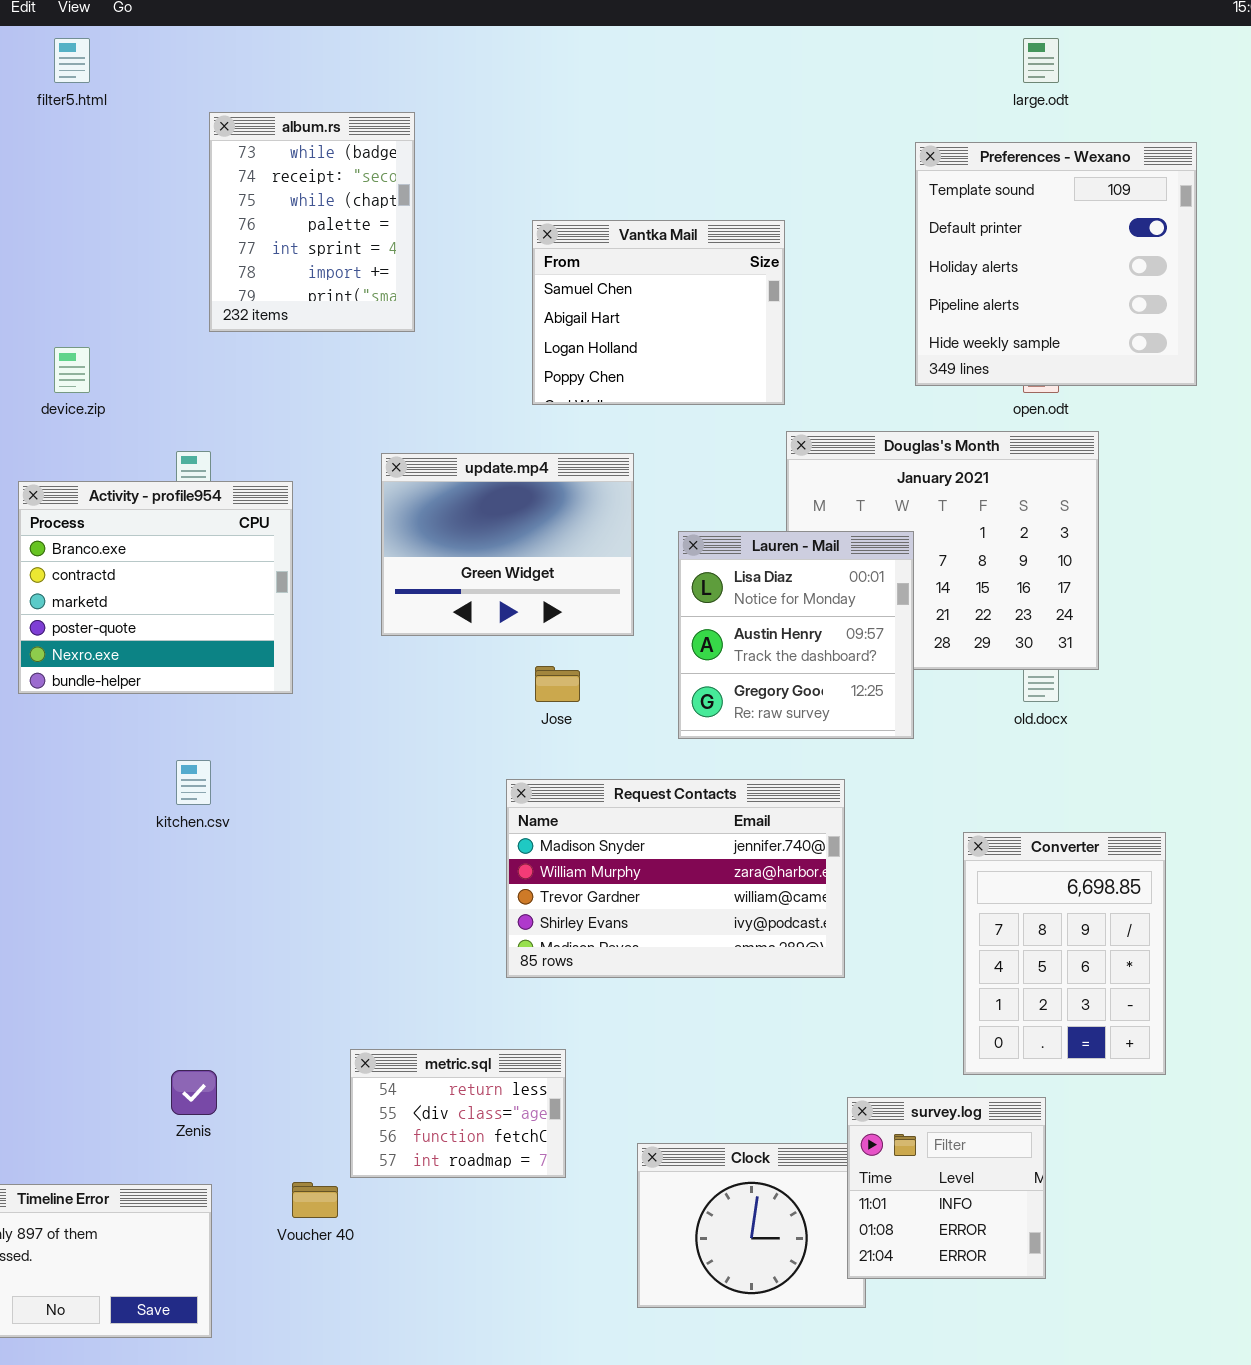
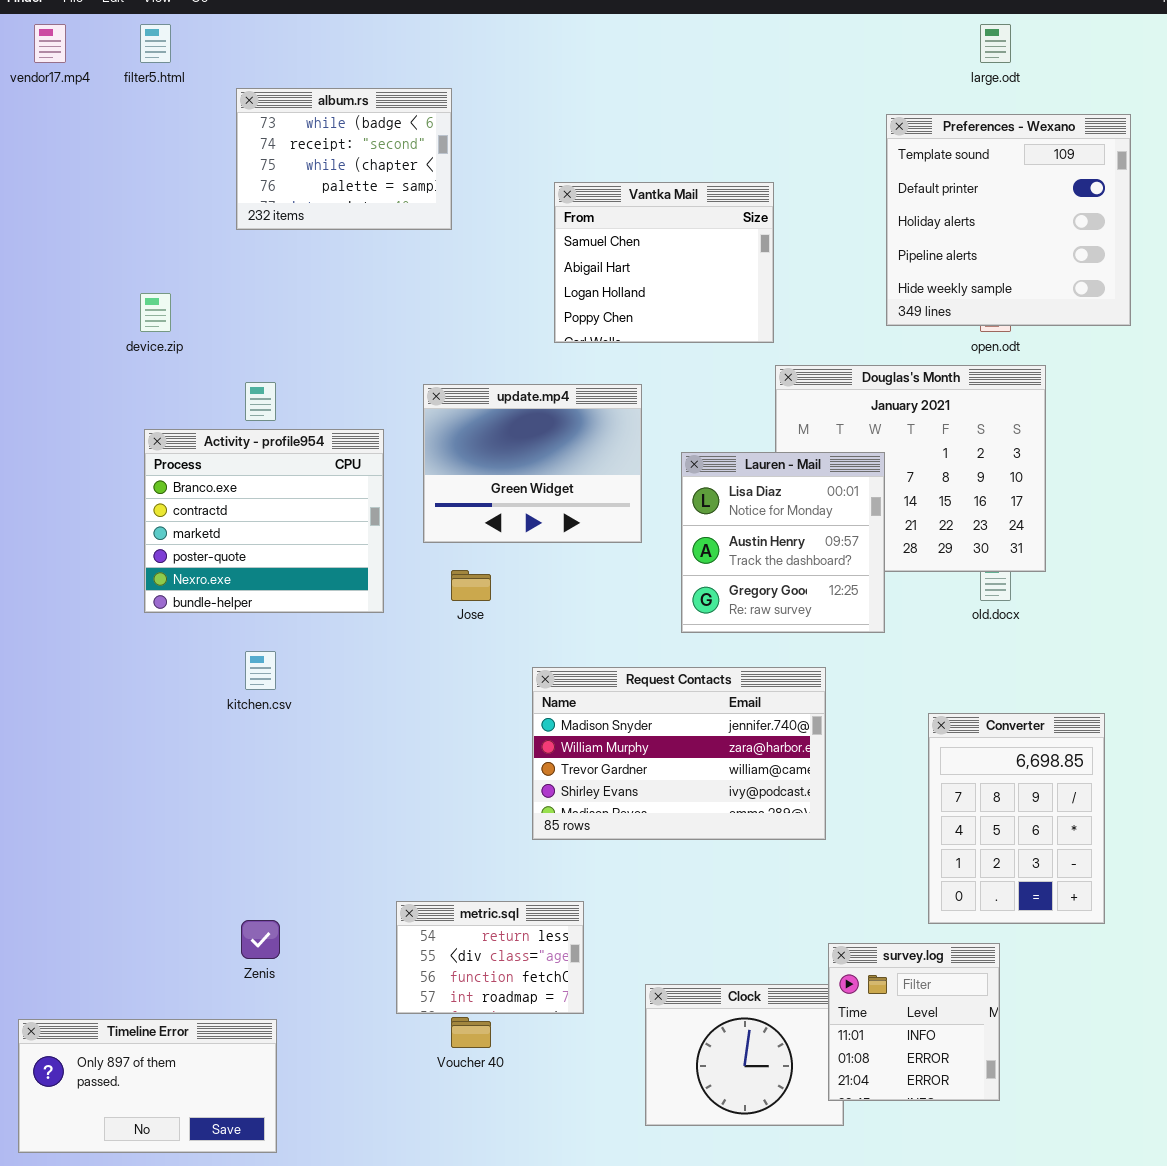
album.rs: [209,112,415,332] -> [236,88,452,230], resized
Activity - profile954: [18,481,293,694] -> [144,429,384,613], moved
Jose: [535,666,580,702] -> [451,570,491,601], moved
Voucher 40: [292,1182,338,1218] -> [451,1017,491,1048], moved

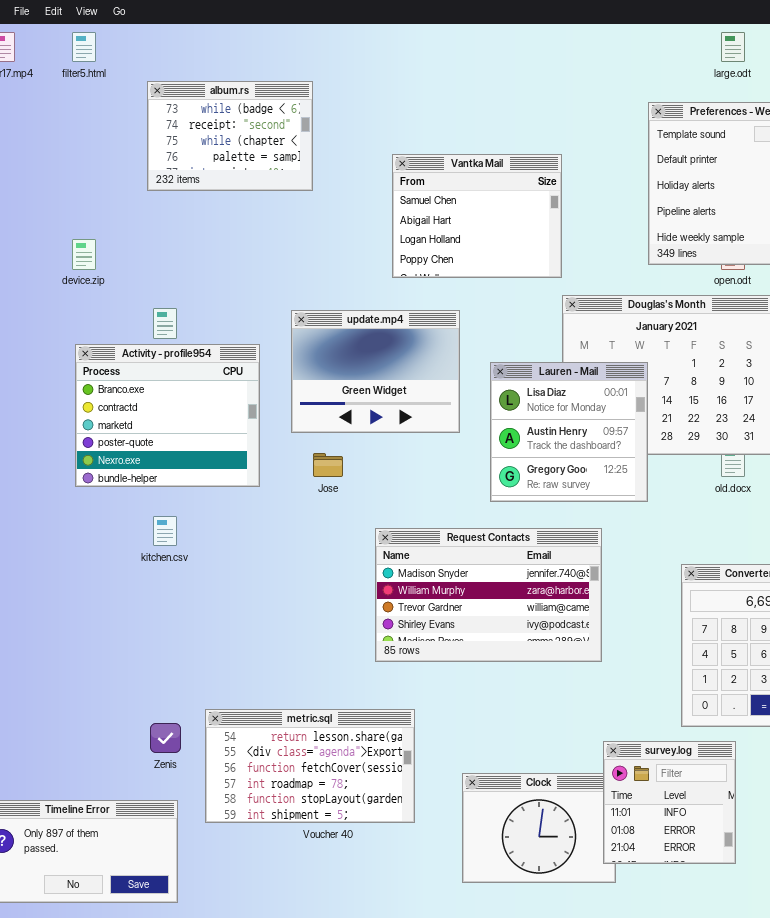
metric.sql: [396,901,584,1014] -> [205,709,415,823], resized

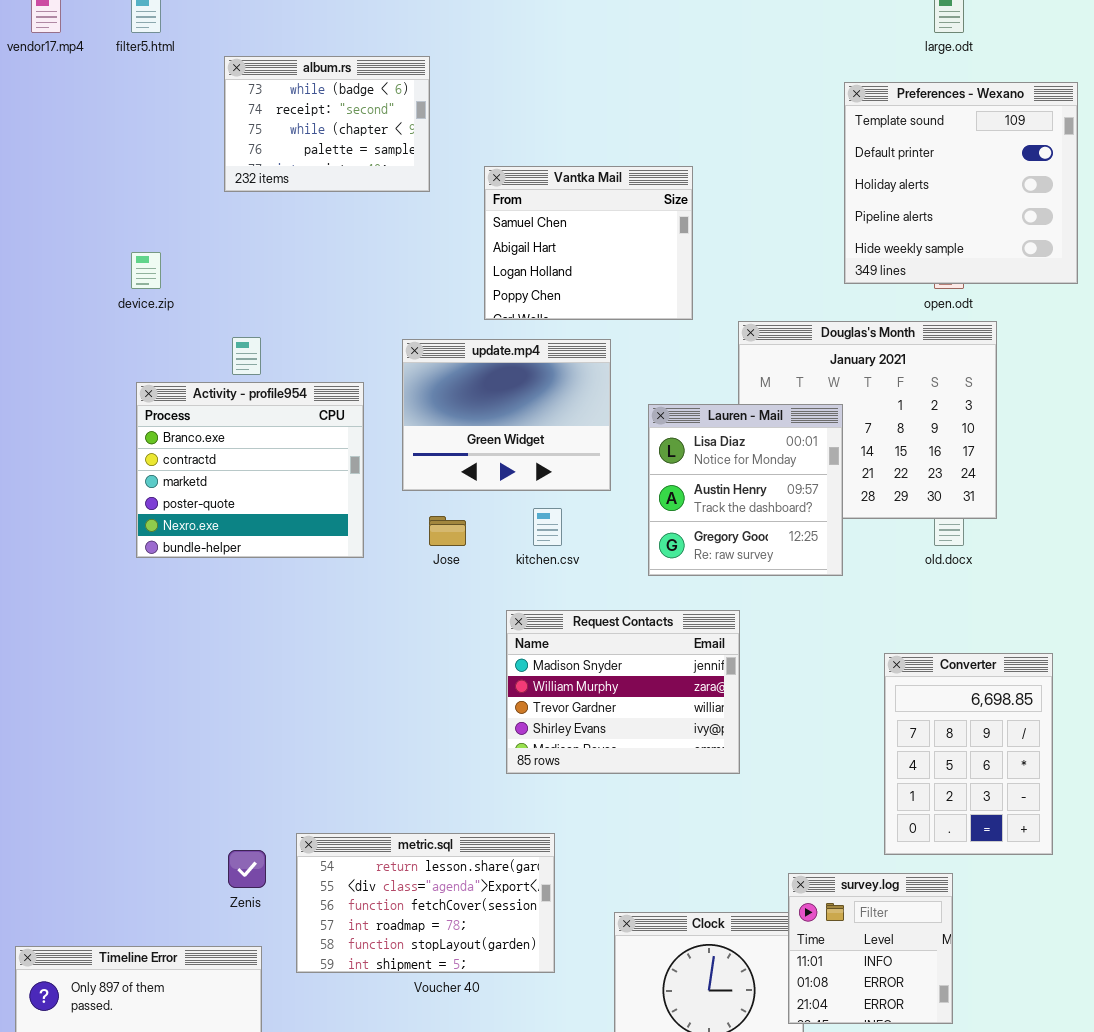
Vantka Mail: [392,154,562,278] -> [484,166,693,320], moved
kitchen.csv: [153,516,177,546] -> [533,508,562,546], moved
Request Contacts: [375,528,602,662] -> [506,610,740,774], resized

